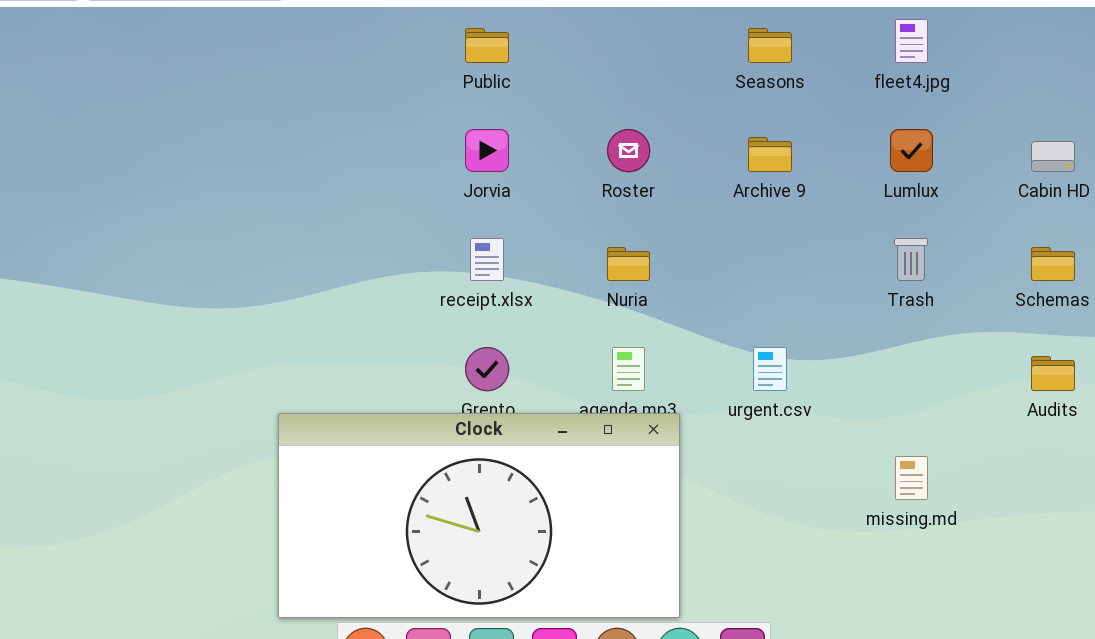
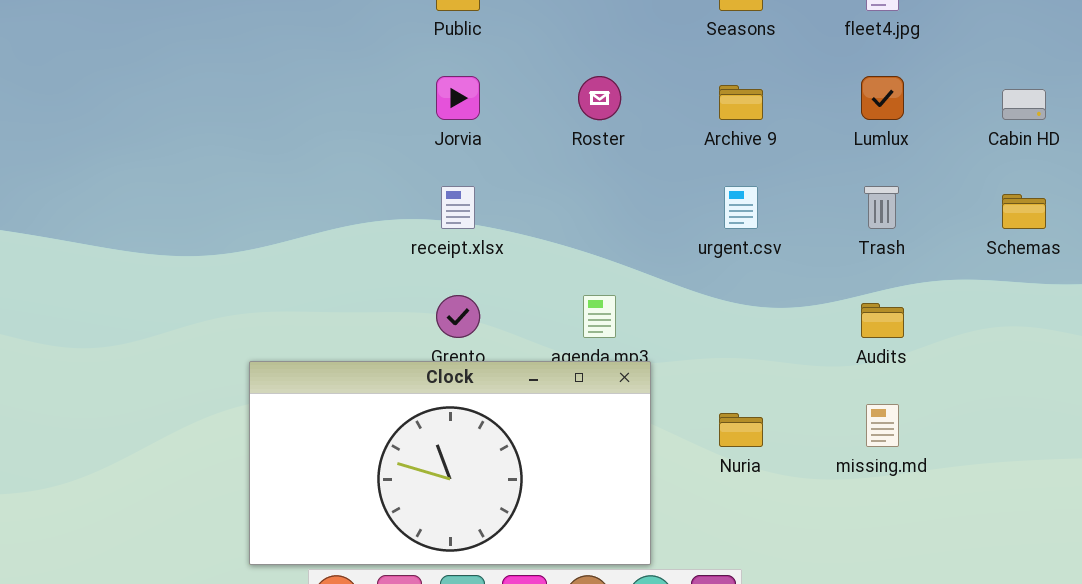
Nuria: [607,247,650,281] -> [719,413,763,447], moved
urgent.csv: [753,347,787,391] -> [724,186,758,229], moved
Audits: [1031,356,1075,391] -> [861,303,904,338], moved

